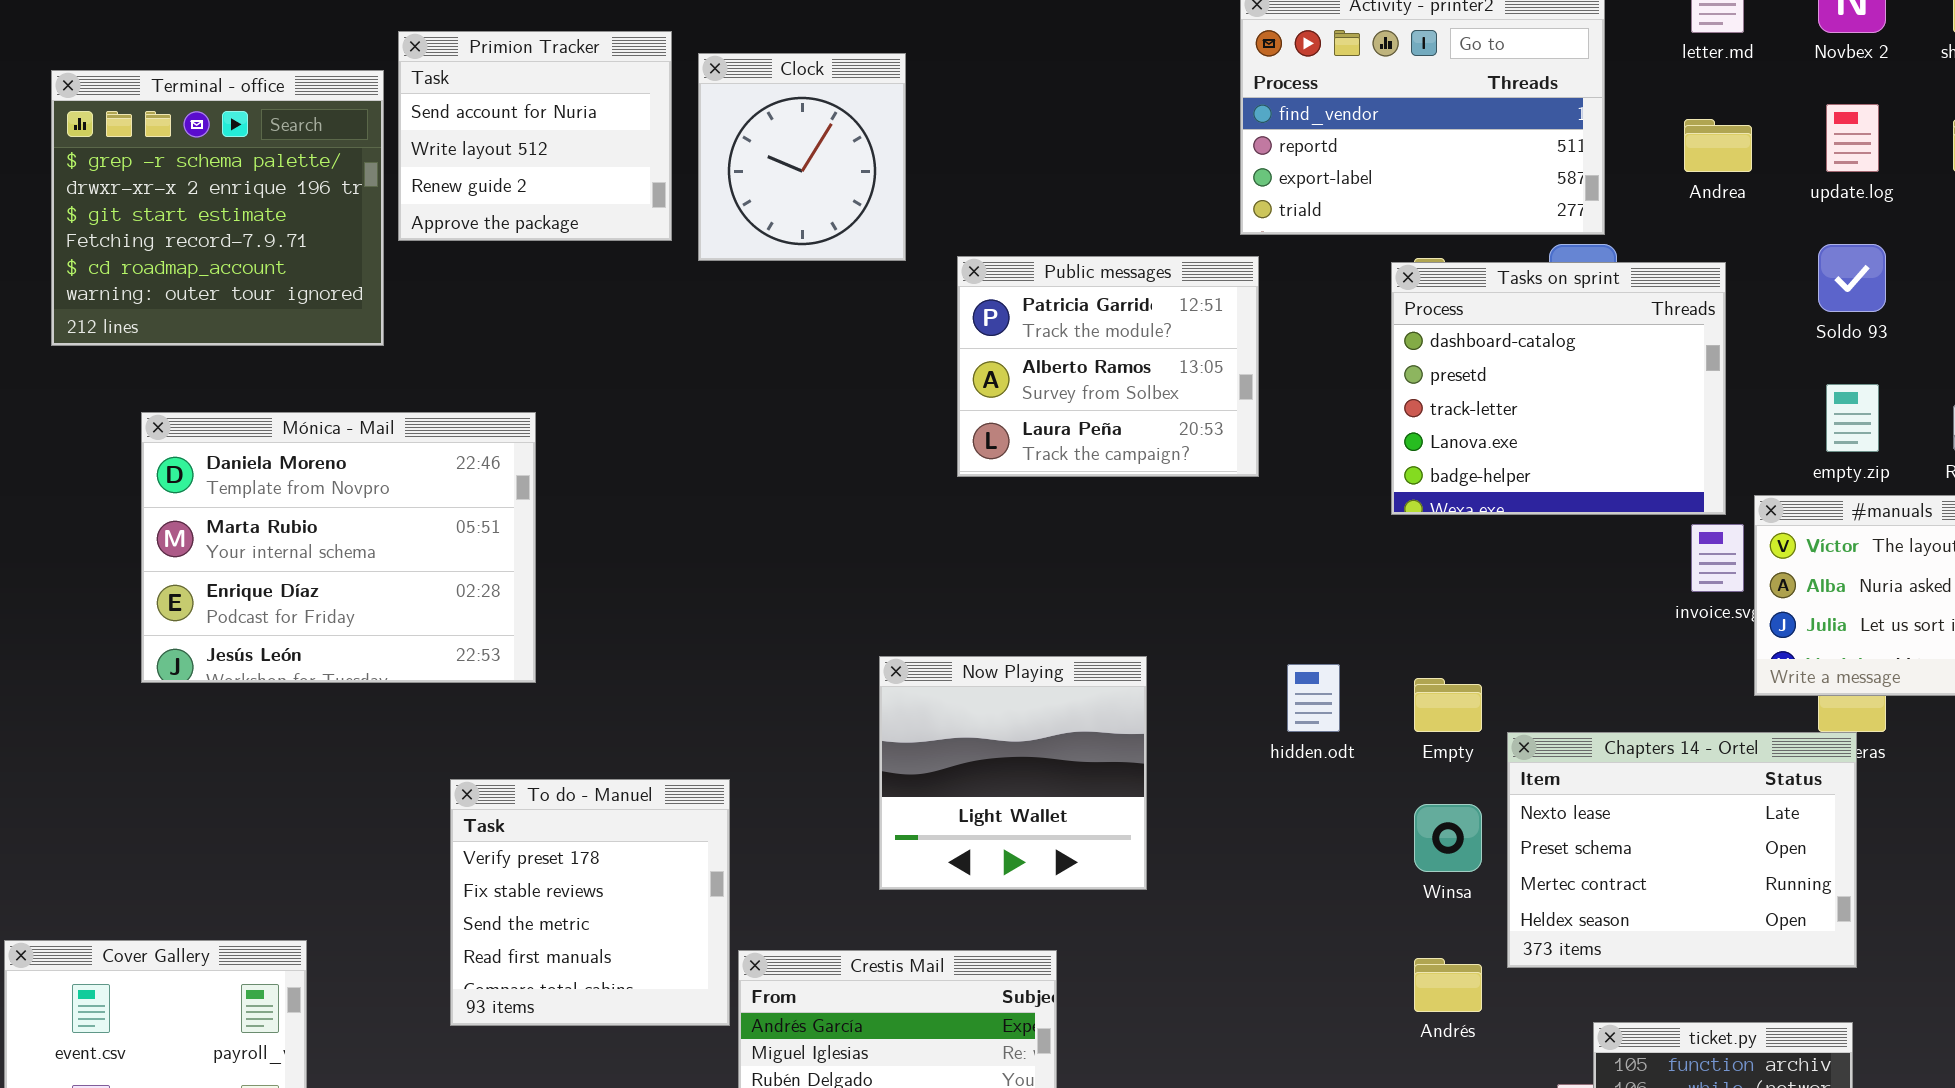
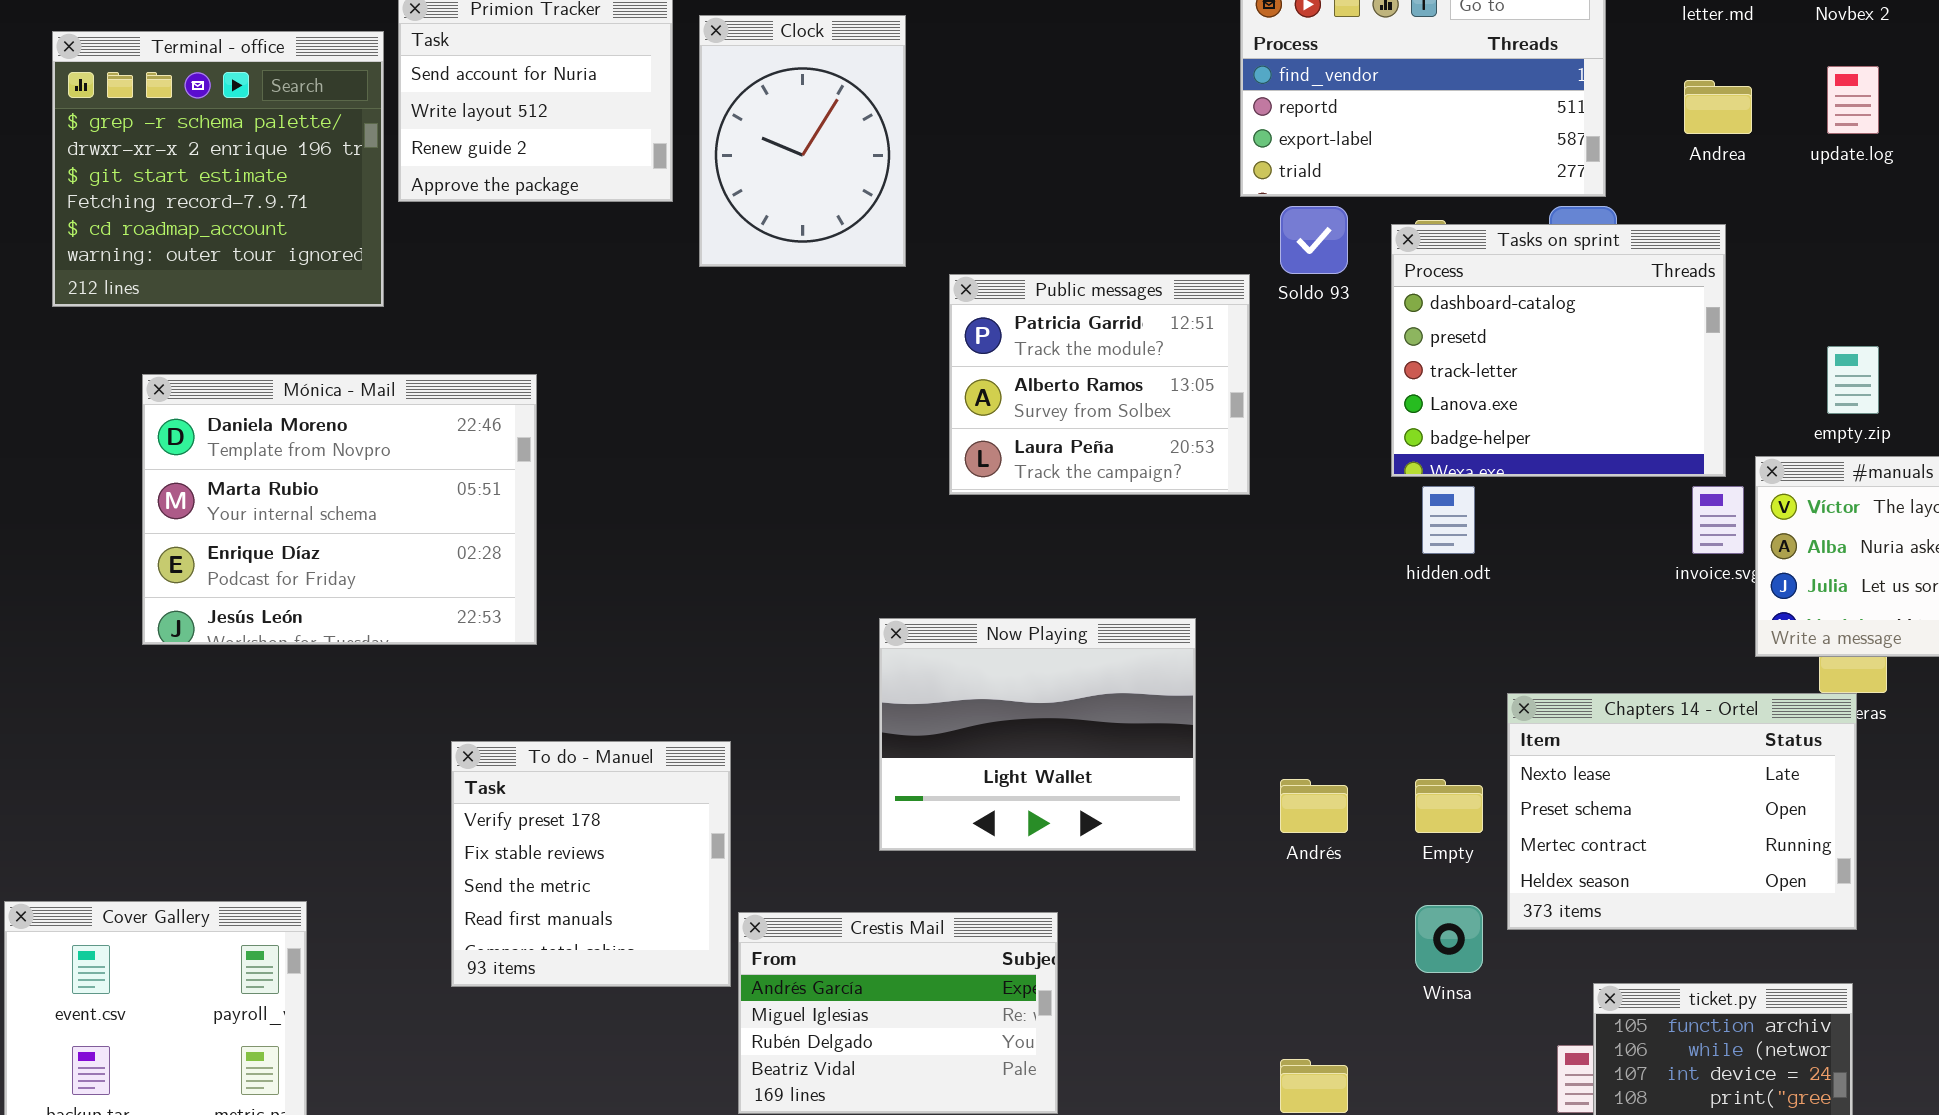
Clock: [698,53,906,261] -> [699,15,906,267], resized
Soldo 93: [1818,244,1886,312] -> [1280,206,1348,274], moved
Public messages: [957,256,1259,477] -> [949,274,1250,495], moved
Now Playing: [879,656,1147,890] -> [879,618,1196,851], resized
hidden.odt: [1287,664,1340,732] -> [1422,486,1475,554], moved
Empty: [1414,678,1482,732] -> [1415,779,1483,833], moved
Winsa: [1414,804,1482,872] -> [1415,905,1483,973], moved
Andrés: [1414,958,1482,1012] -> [1280,779,1348,833], moved

